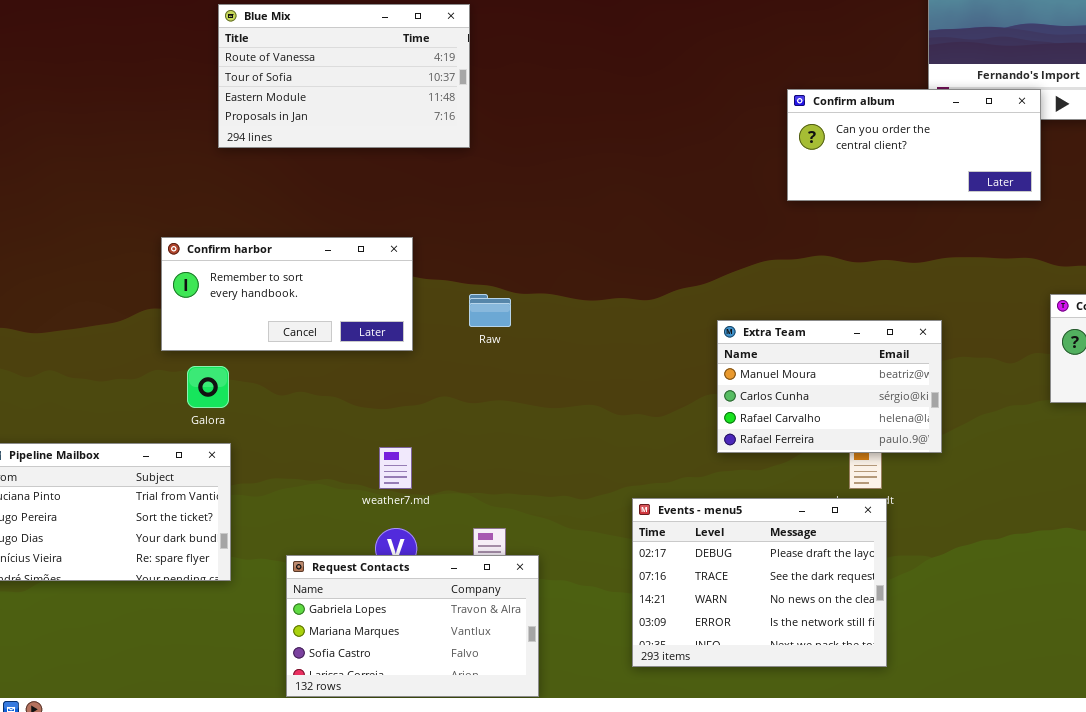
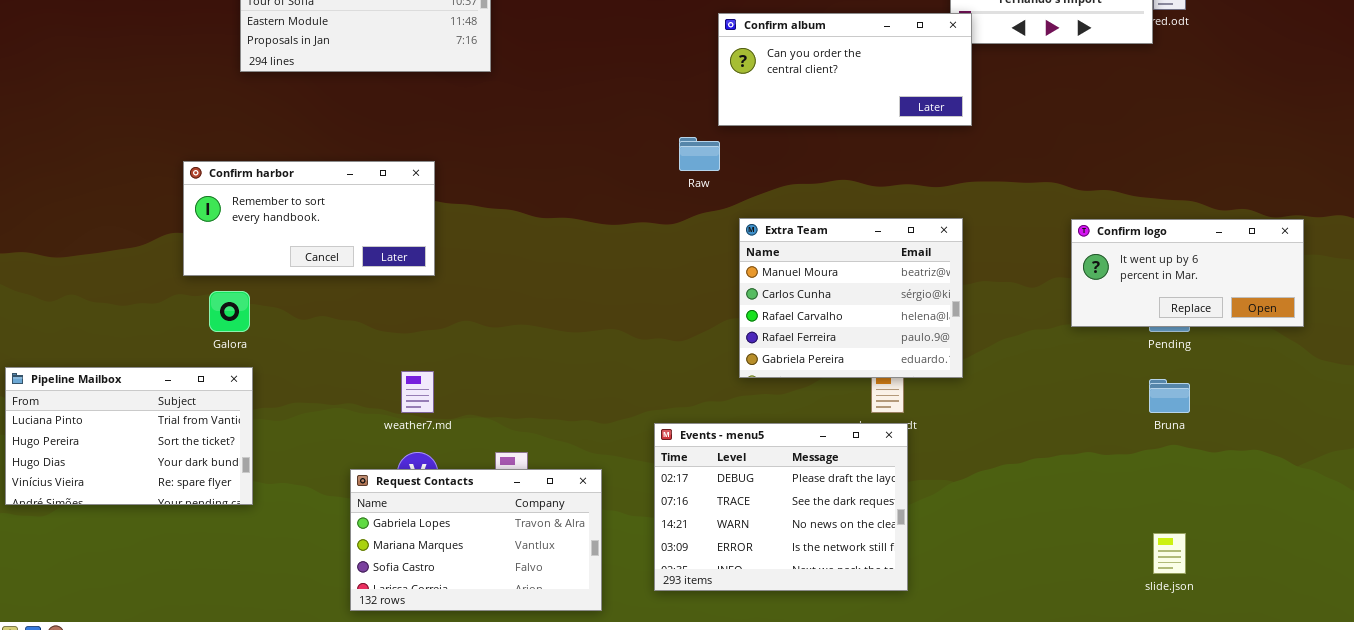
Confirm album: [787,89,1041,201] -> [718,13,972,126], moved
Raw: [469,294,511,327] -> [679,137,720,171], moved
Extra Team: [717,320,942,453] -> [739,218,963,378], resized
Request Contacts: [286,555,539,697] -> [350,469,602,611], moved

